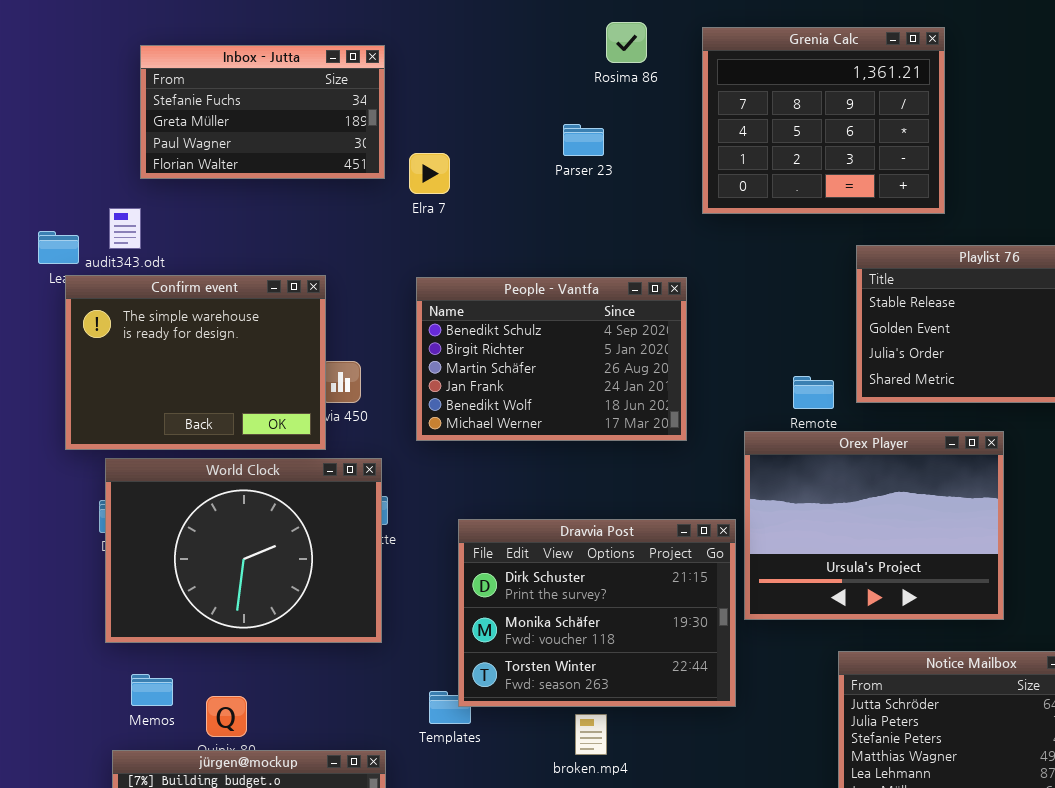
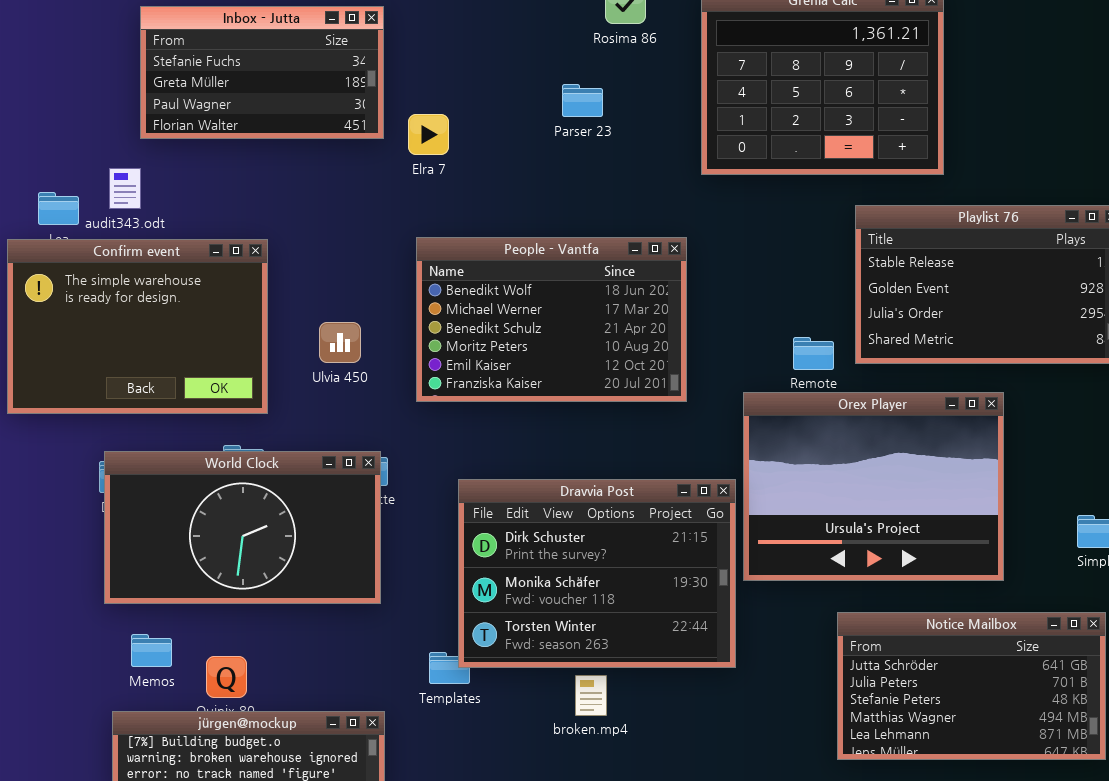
Confirm event: [65,275,326,450] -> [7,239,268,414], moved
People - Vantfa: [416,277,687,441] -> [416,237,687,402], scrolled down 4 rows
World Clock: [105,458,382,643] -> [104,451,381,604], resized

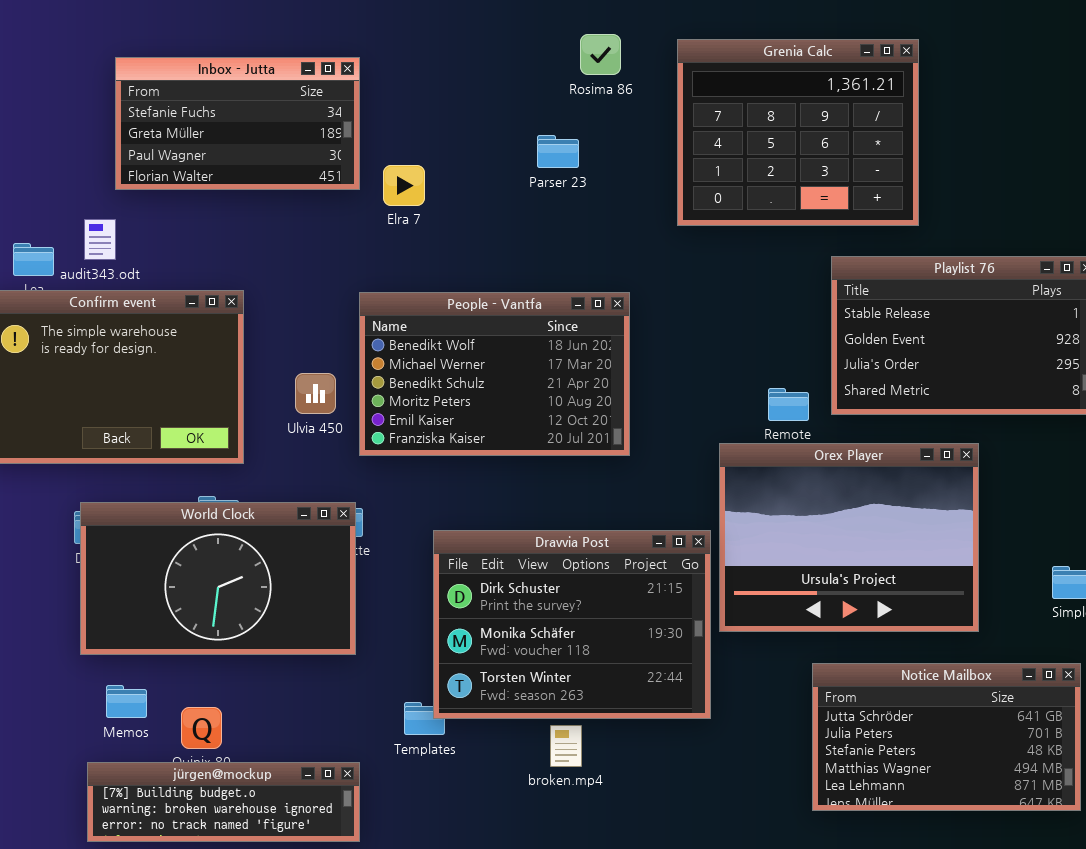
People - Vantfa: [416,237,687,402] -> [359,292,630,456], moved

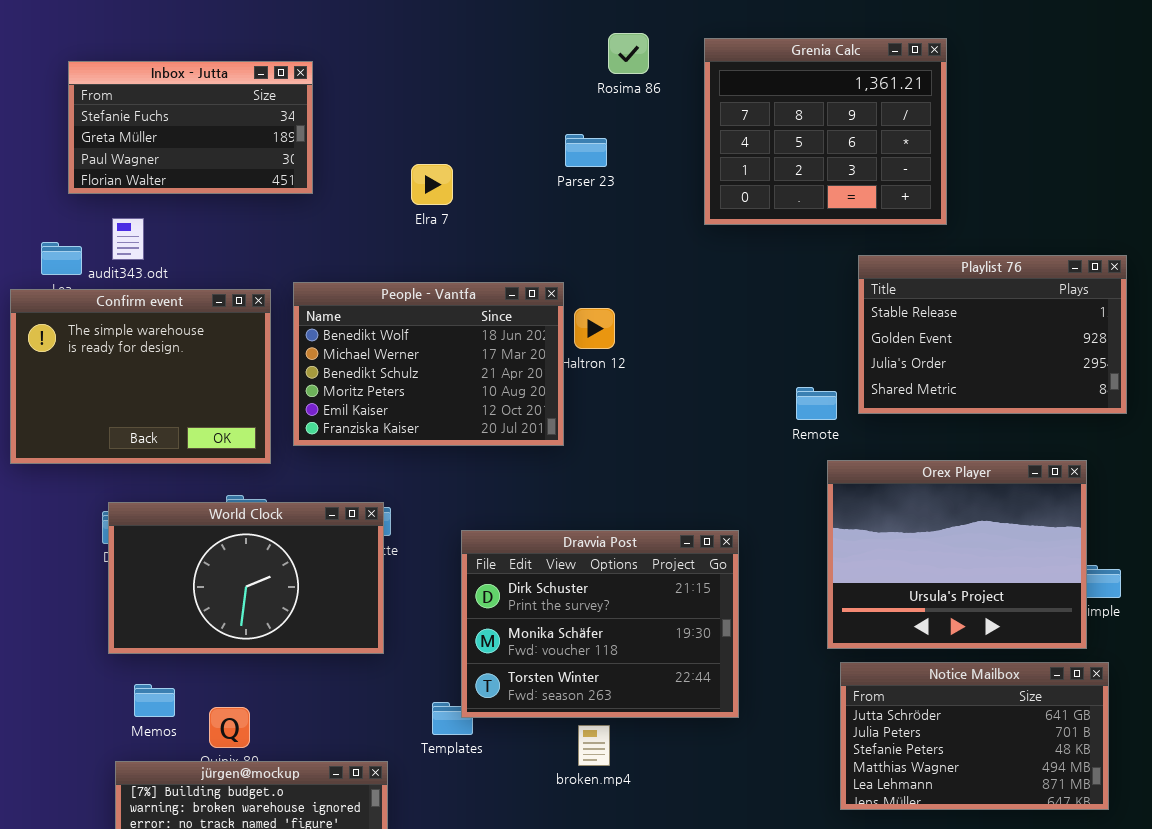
Inbox - Jutta: [115,57,360,190] -> [68,61,313,194], moved
People - Vantfa: [359,292,630,456] -> [293,282,564,446], moved
Orex Player: [719,443,979,632] -> [827,460,1087,649], moved

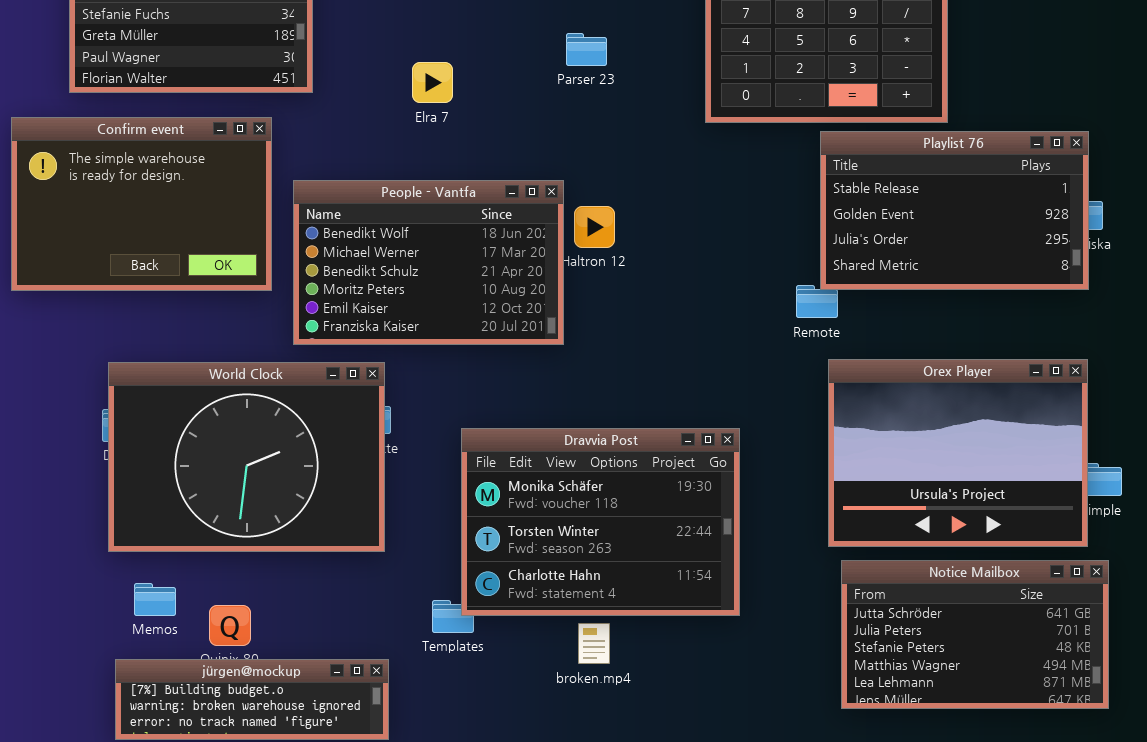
Playlist 76: [858,255,1127,414] -> [820,131,1089,290], moved
Confirm event: [10,289,271,464] -> [11,117,272,291], moved
World Clock: [108,502,384,654] -> [108,362,385,552], resized
Dravvia Post: [461,530,739,718] -> [461,428,740,616], scrolled down 1 row

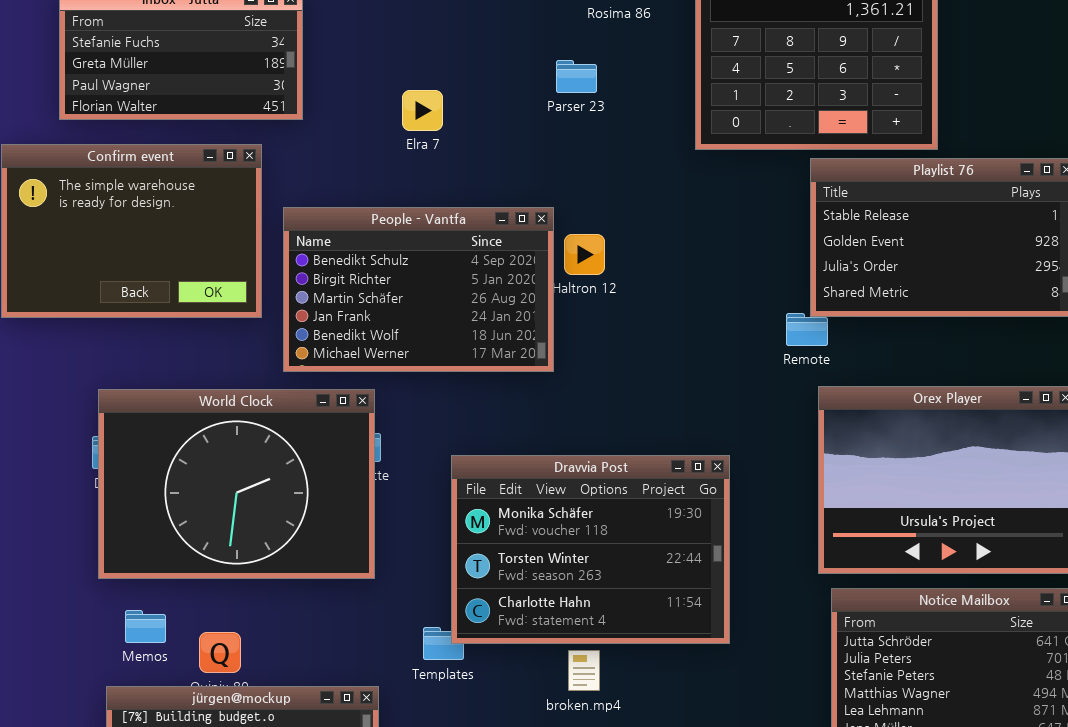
People - Vantfa: [293,180,564,345] -> [283,207,554,372], scrolled up 4 rows

